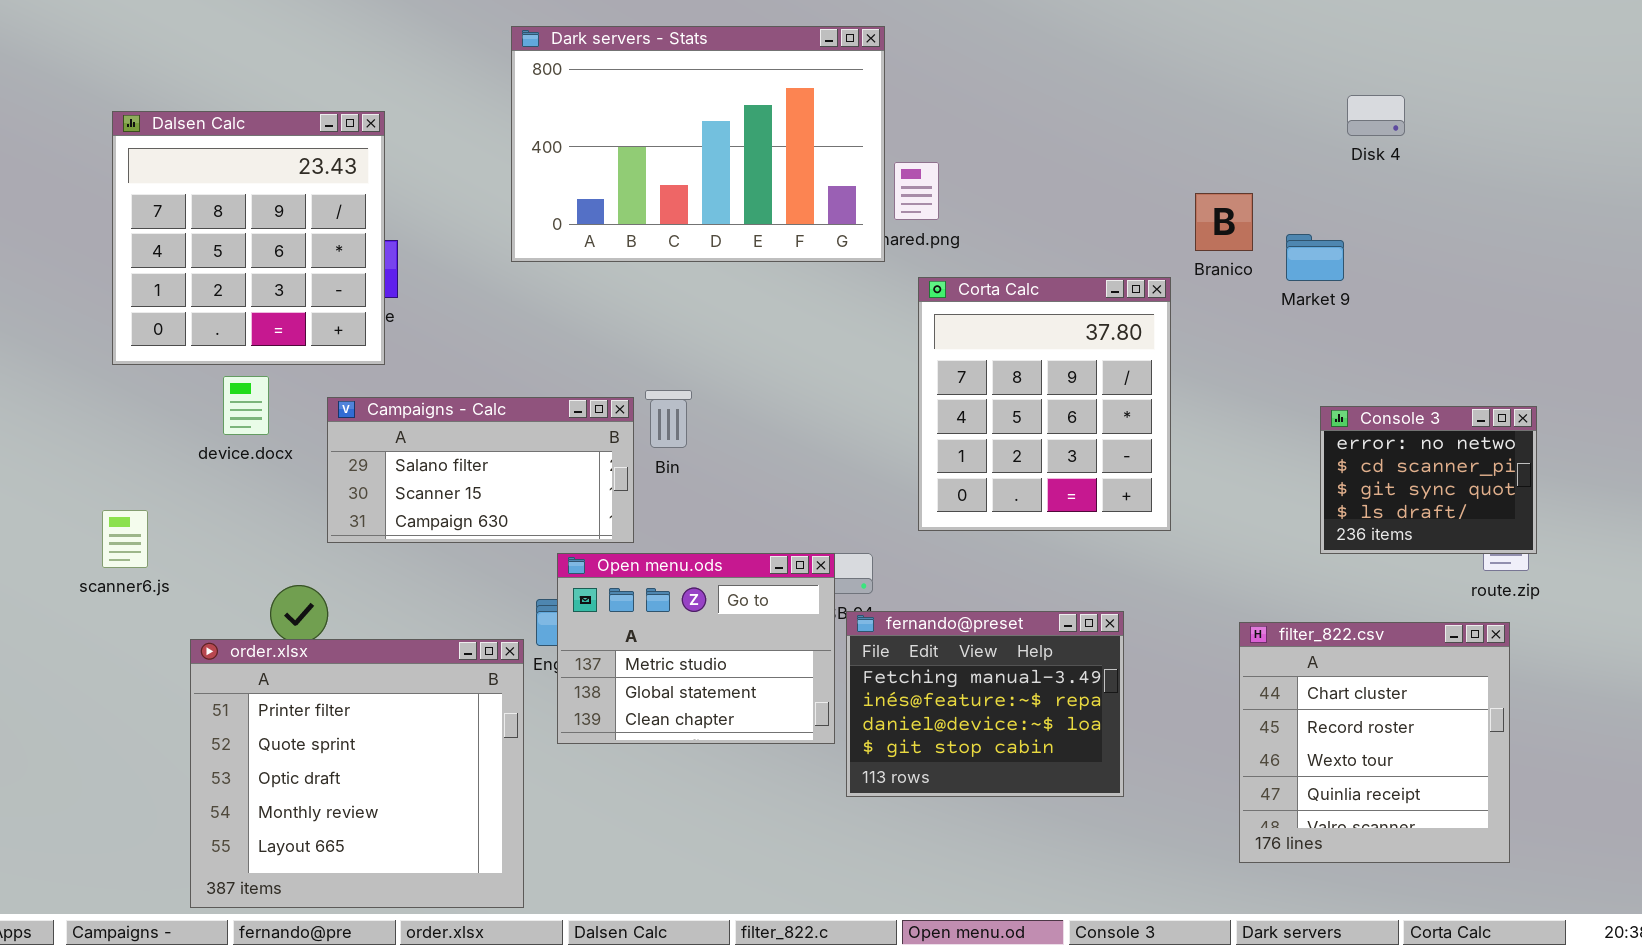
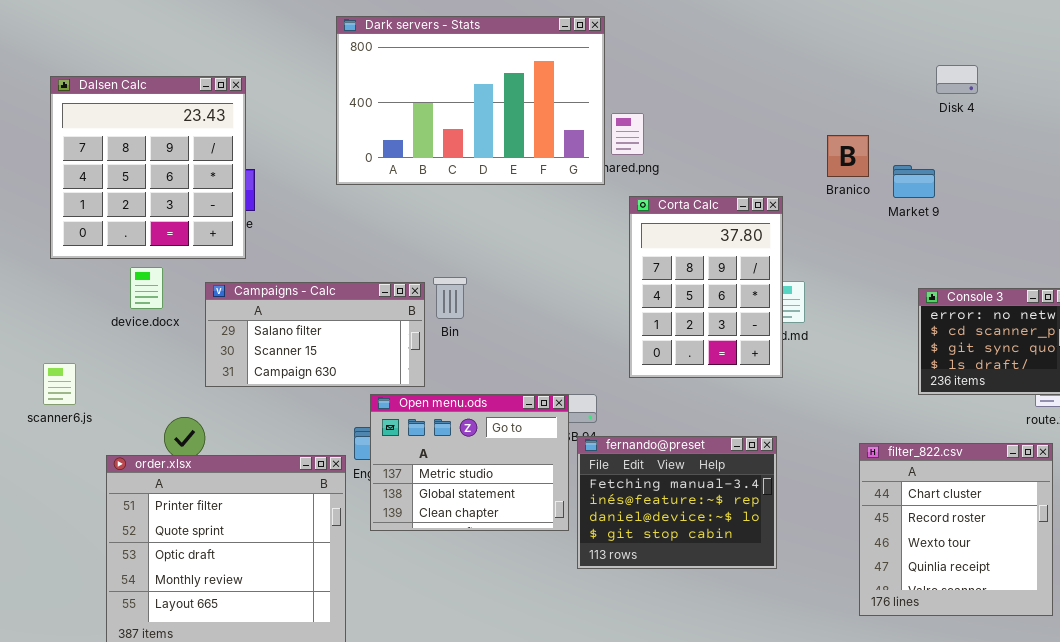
Corta Calc: [918,277,1171,531] -> [629,196,783,378], resized

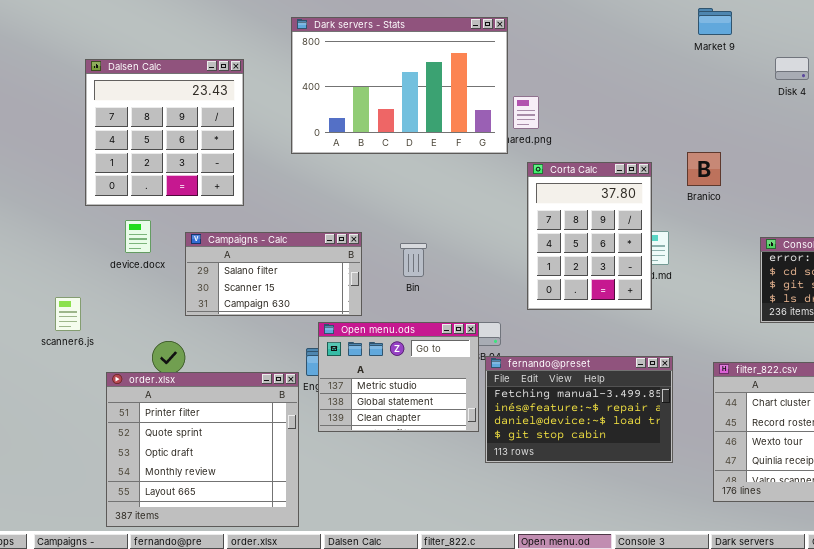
Dalsen Calc: [50,76,246,259] -> [85,59,244,206], moved
Branico: [827,135,869,177] -> [687,152,721,186], moved
Market 9: [893,165,935,198] -> [698,8,732,35], moved
Bin: [433,277,467,319] -> [400,243,427,277], moved
fernando@preset: [577,436,777,569] -> [485,356,673,463], resized

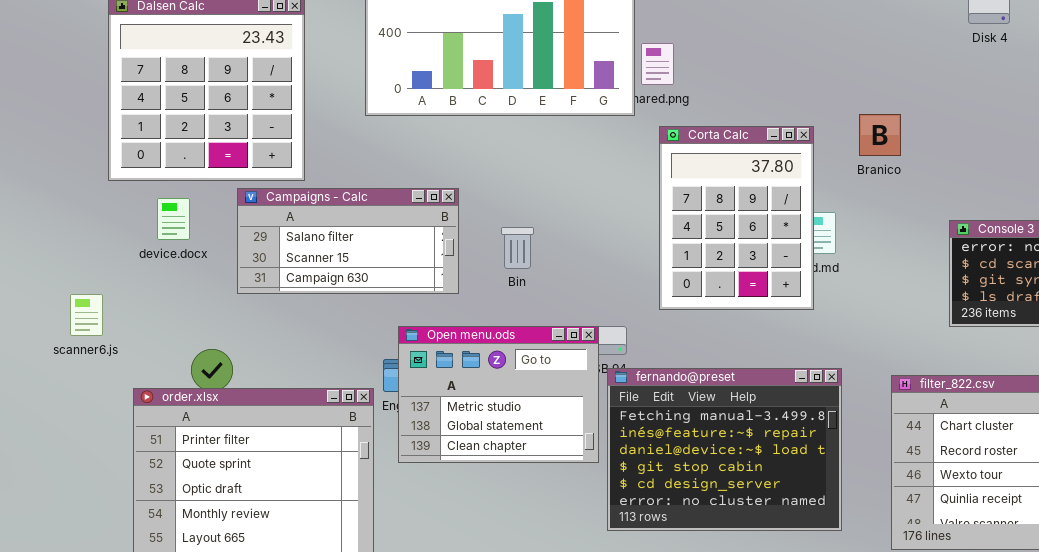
Campaigns - Calc: [185,232,362,316] -> [237,188,459,294], moved
fernando@preset: [485,356,673,463] -> [607,368,842,531], resized

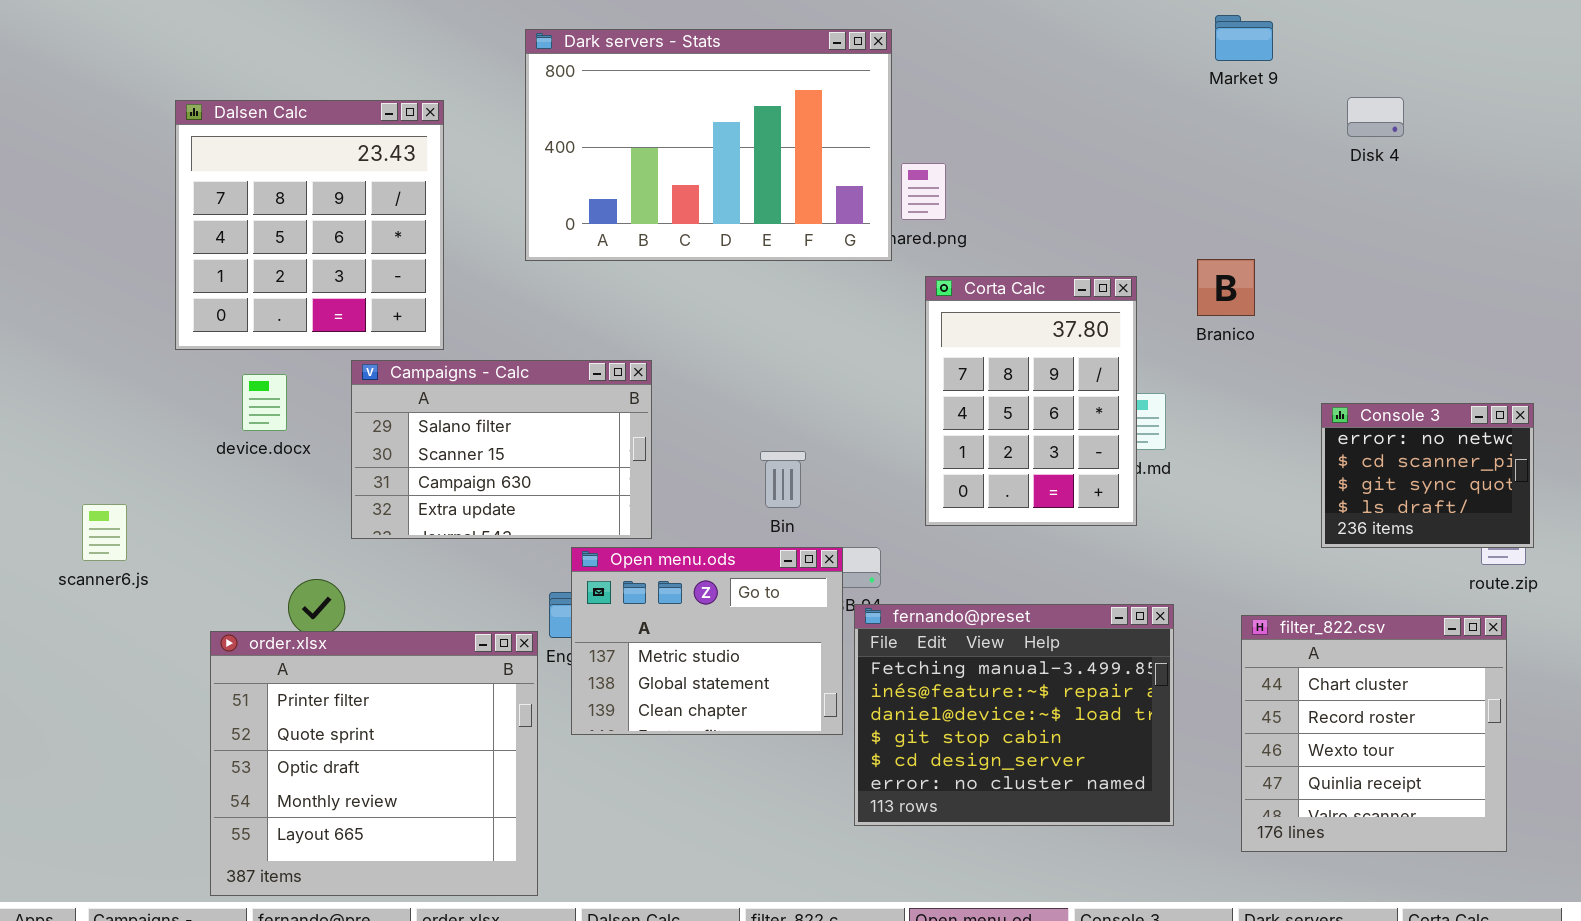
Campaigns - Calc: [237,188,459,294] -> [351,360,652,539], resized
Bin: [501,227,534,269] -> [760,451,806,508], moved
scanner6.js: [70,294,103,336] -> [82,504,127,561], moved

